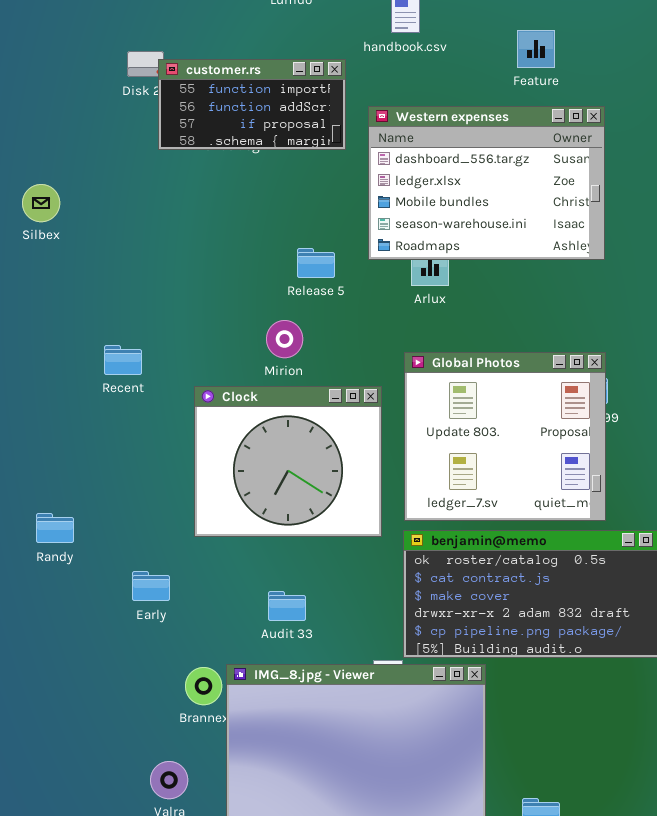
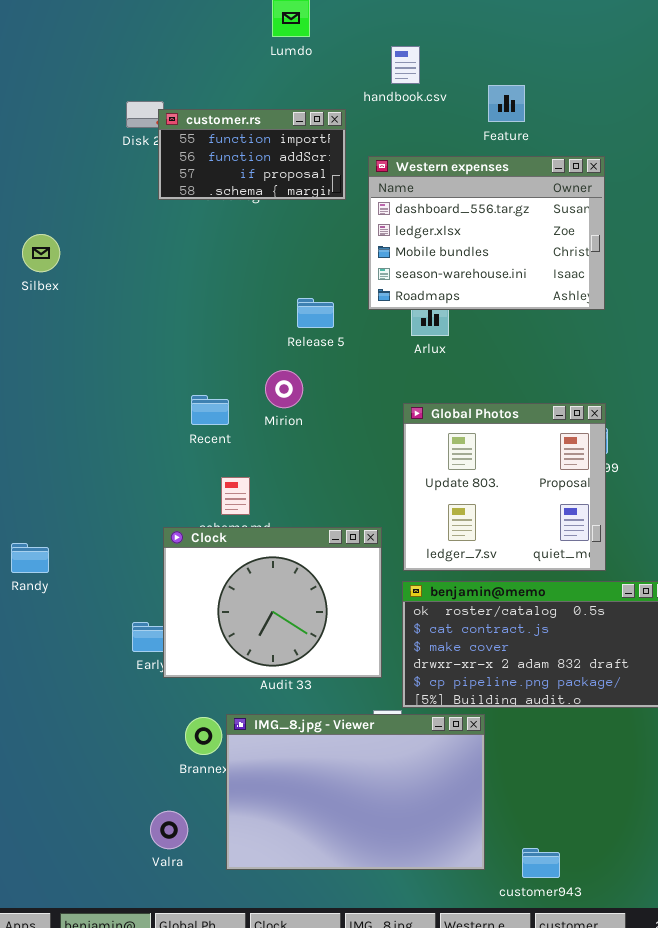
Feature: [517,30,555,68] -> [488,85,525,122], moved
Recent: [104,345,142,375] -> [191,395,229,425], moved
Clock: [194,386,382,537] -> [163,527,382,678], moved, resized
Randy: [36,513,74,543] -> [11,543,49,573], moved

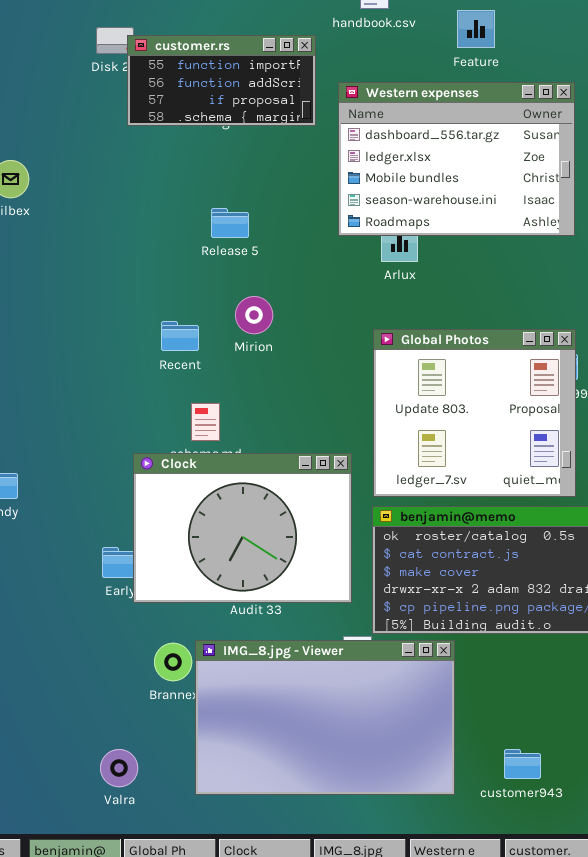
Release 5: [297,298,334,328] -> [211,208,249,238], moved
Valra: [150,811,188,849] -> [100,749,138,787], moved
customer943: [522,848,560,878] -> [504,749,541,779], moved

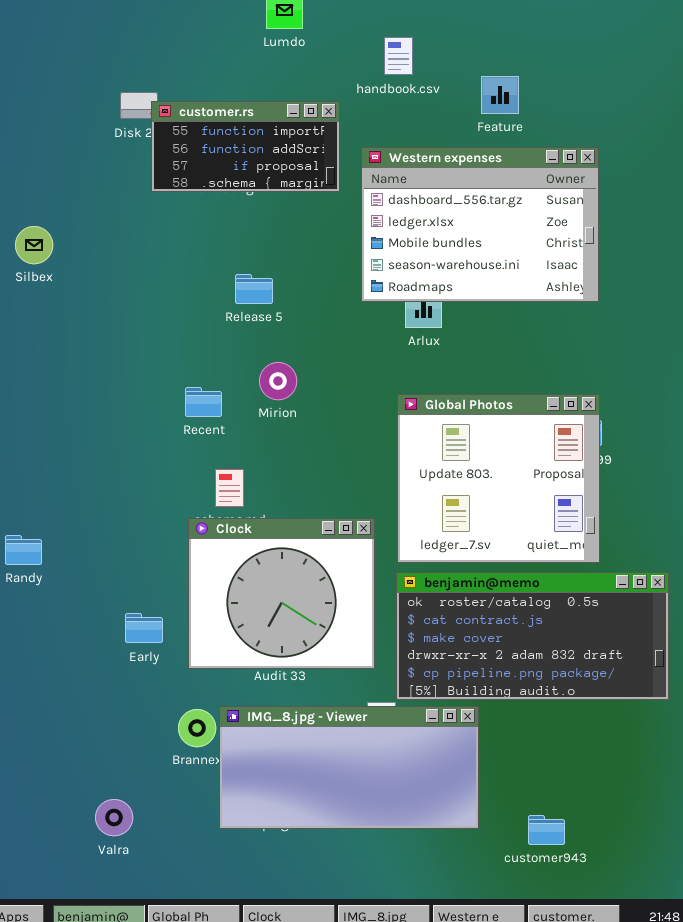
Clock: [133,453,352,603] -> [188,518,375,669], resized
IMG_8.jpg - Viewer: [195,640,455,795] -> [219,706,479,829], resized
Valra: [100,749,138,787] -> [95,799,133,836], moved

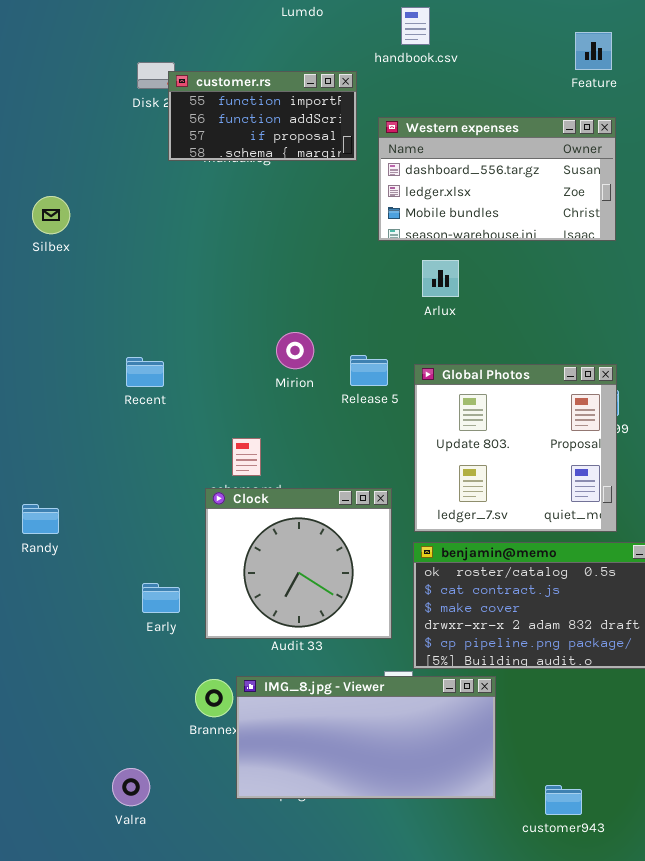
Feature: [481,76,519,114] -> [575,32,612,70], moved
Western expenses: [361,147,599,302] -> [378,117,616,241], resized
Release 5: [235,274,273,304] -> [350,355,388,386], moved
Recent: [185,387,222,417] -> [126,357,164,387], moved

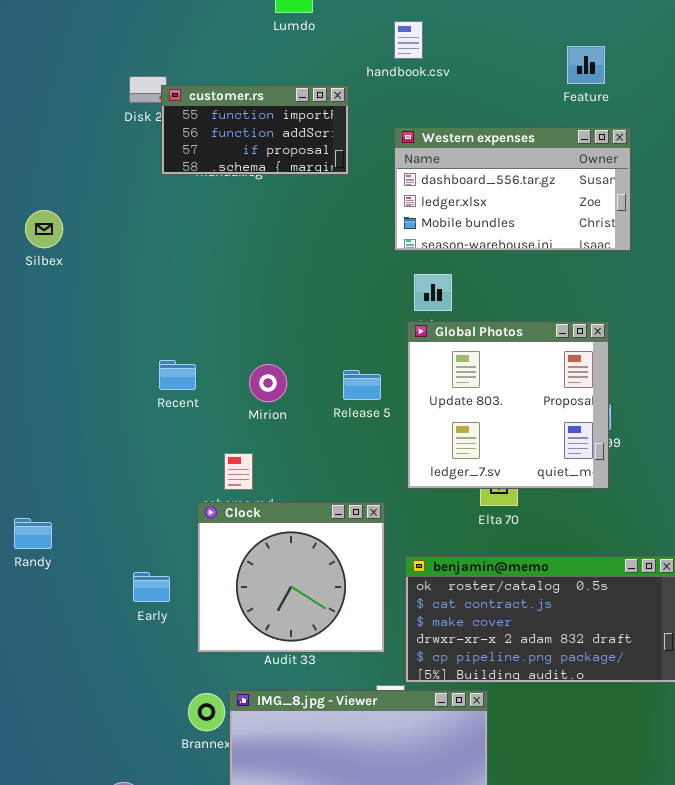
Western expenses: [378,117,616,241] -> [394,127,631,251], moved
Mirion: [276,332,314,369] -> [249,364,287,402], moved
Recent: [126,357,164,387] -> [159,360,196,390], moved
Global Photos: [414,364,617,532] -> [407,321,609,489], moved
Early: [142,583,180,613] -> [133,572,170,602], moved

